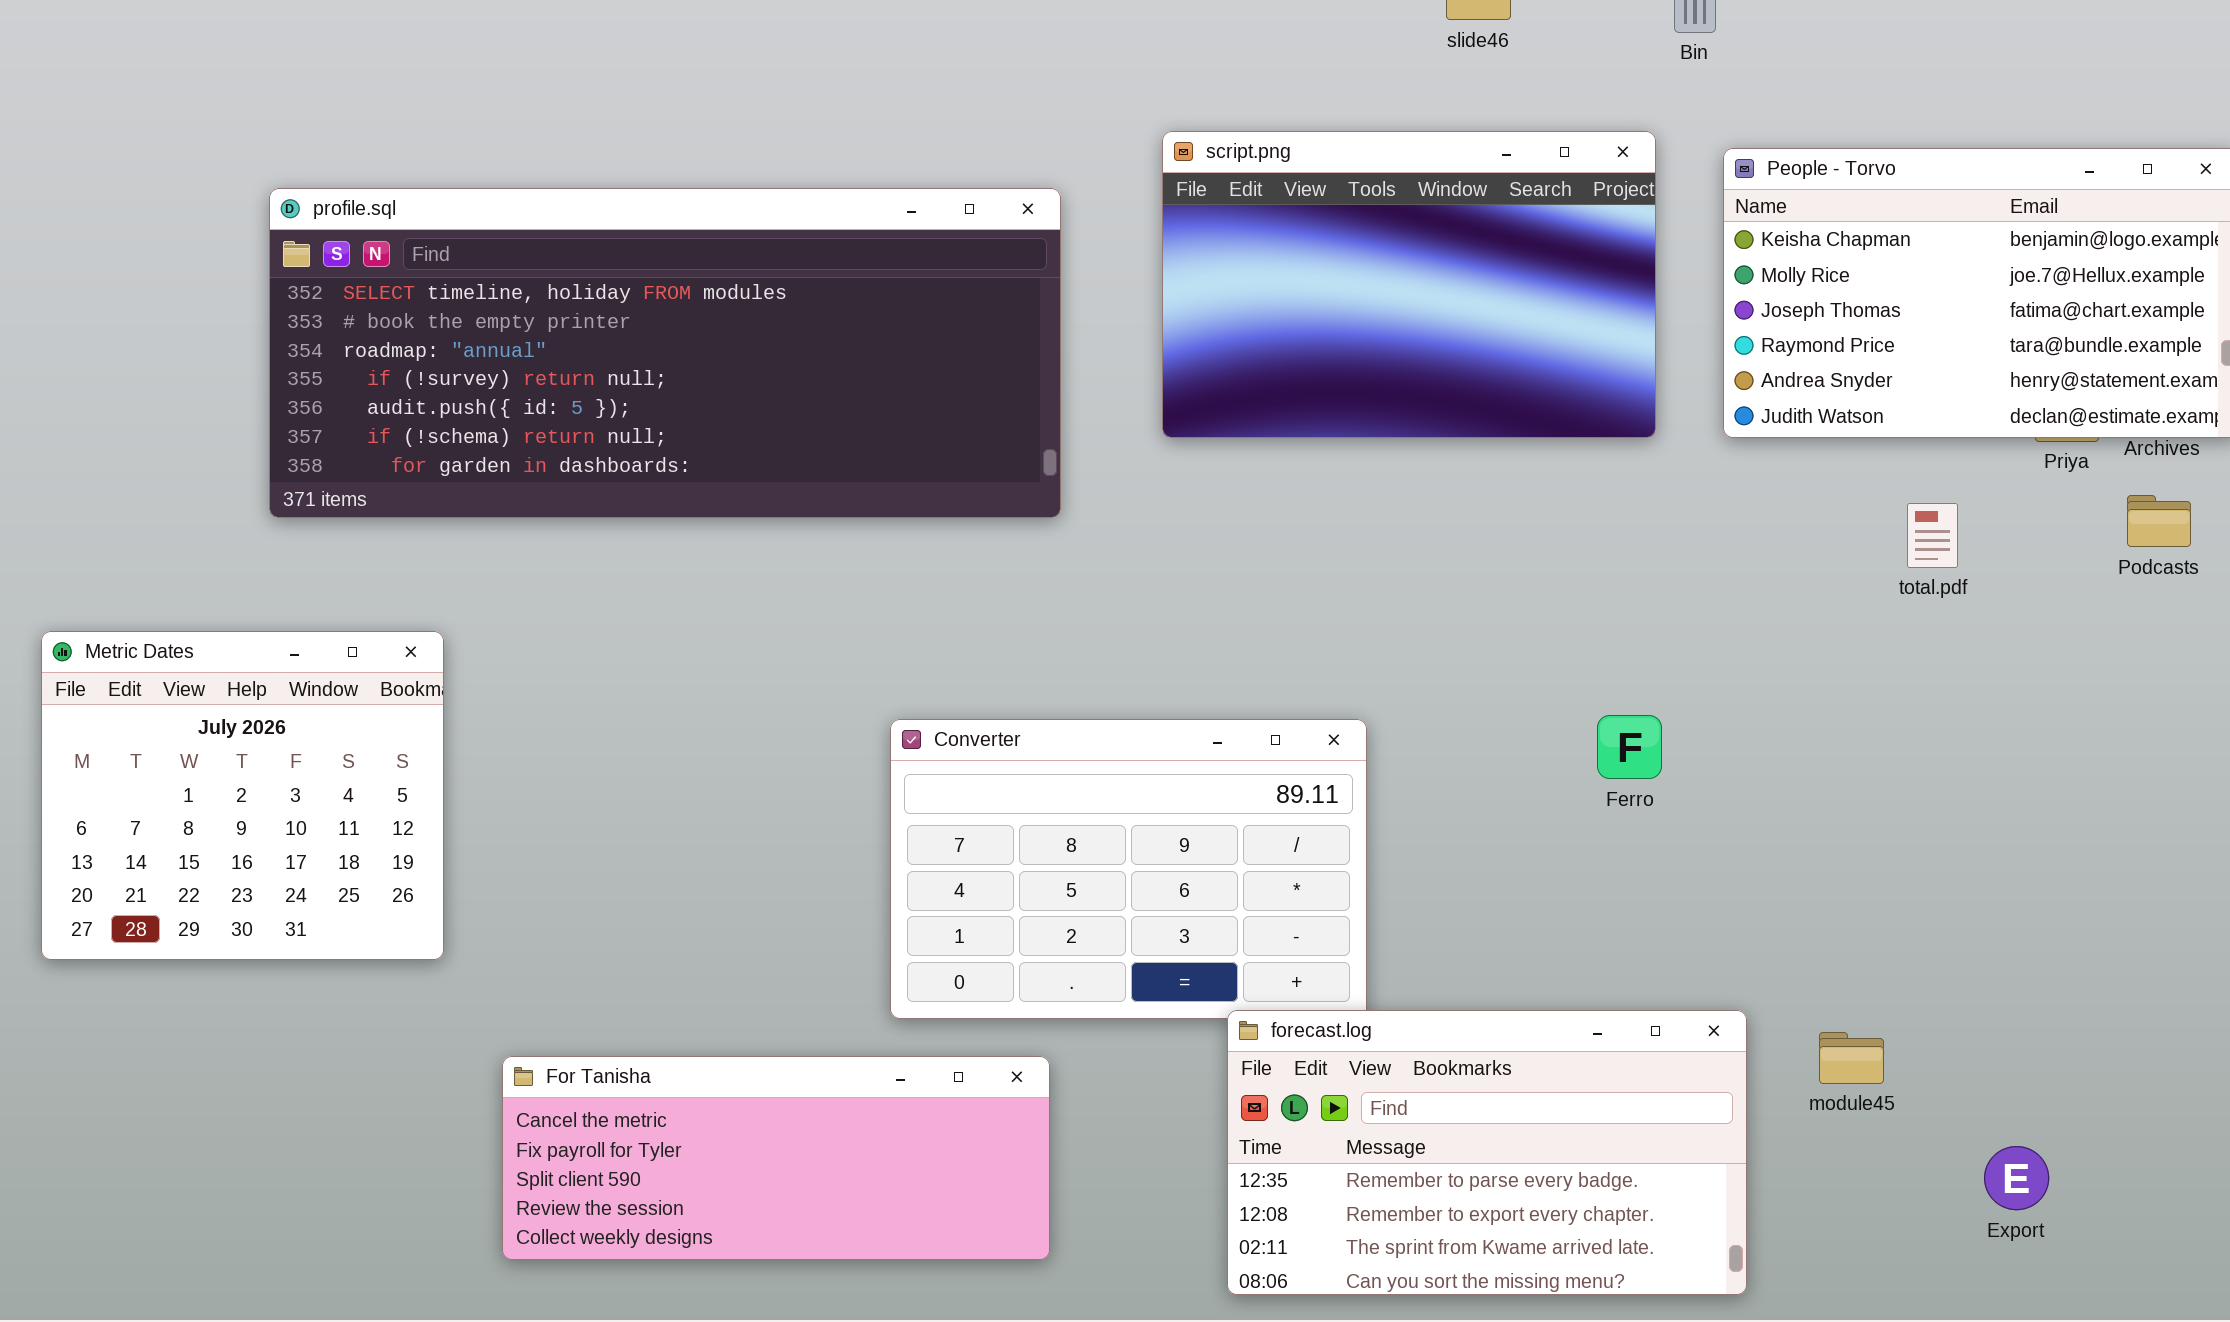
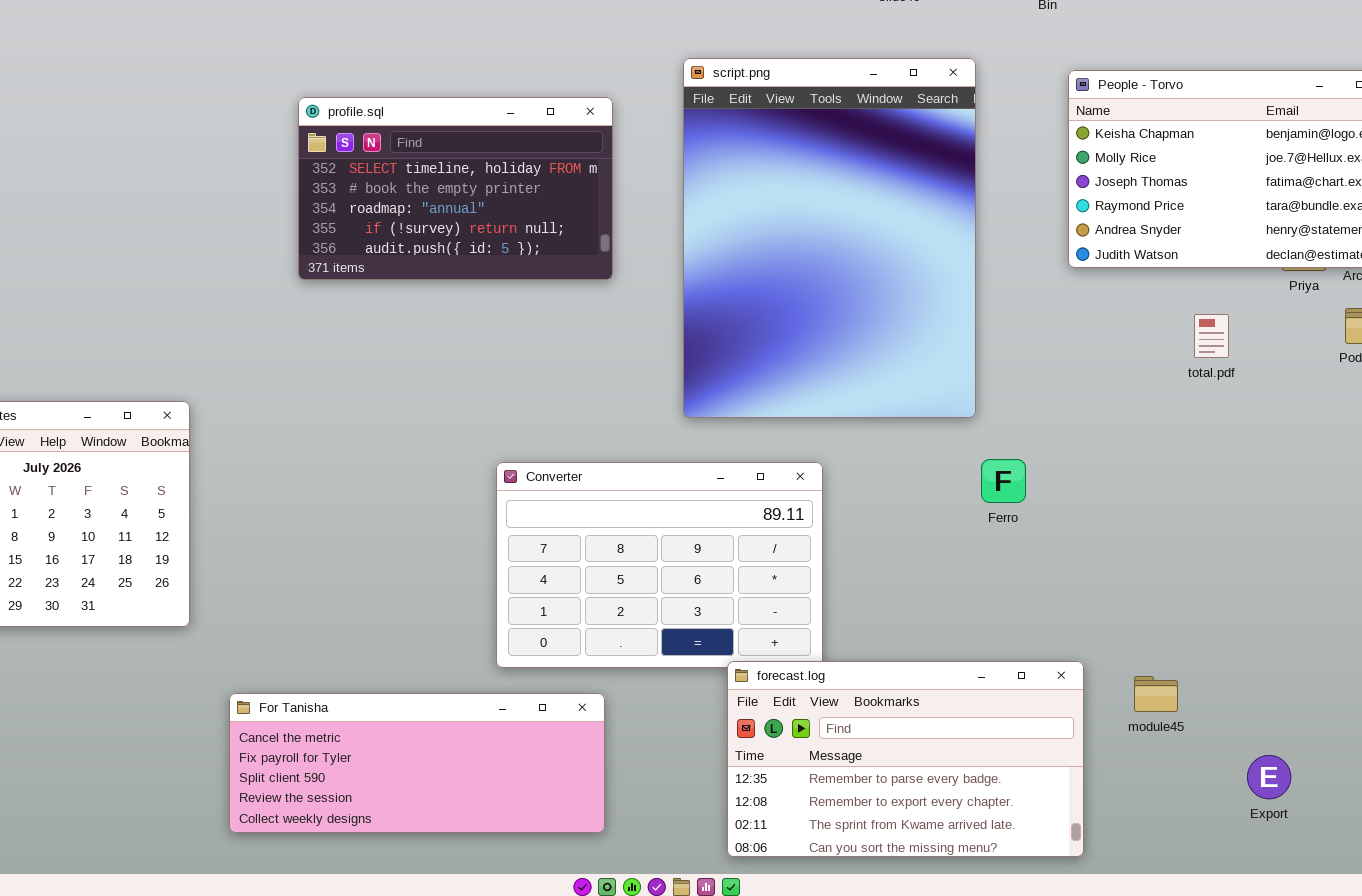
script.png: [1162,131,1656,438] -> [683,58,976,418], resized
profile.sql: [269,188,1061,518] -> [298,97,613,280], resized

